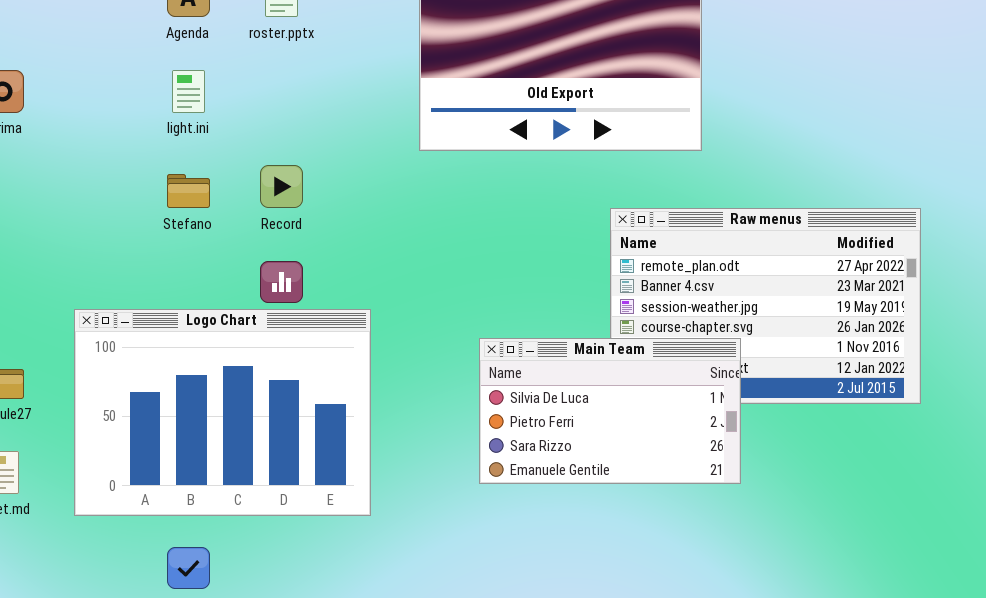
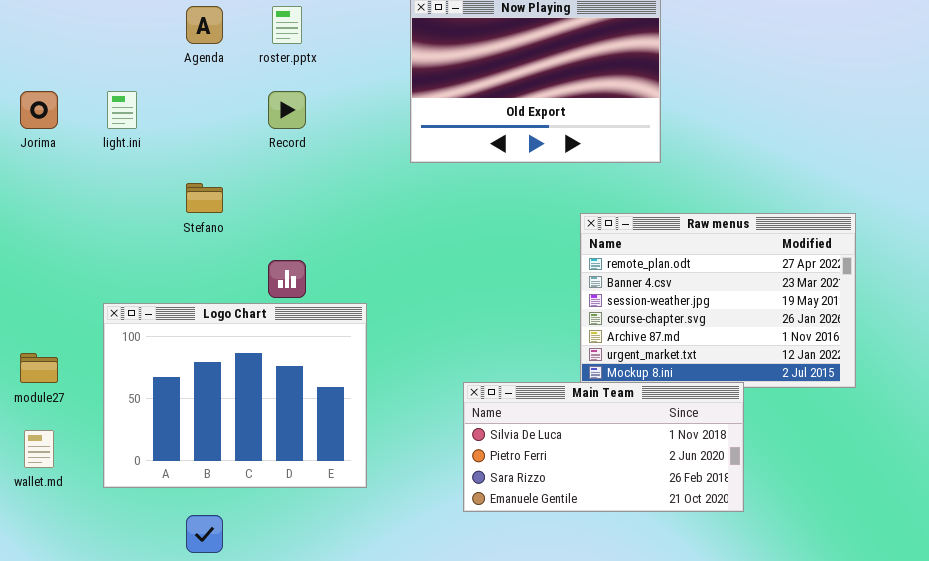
light.ini: [172,70,205,113] -> [107,91,137,129], moved
Record: [260,165,303,208] -> [268,91,306,129], moved
Main Team: [479,338,741,484] -> [463,382,744,512], moved, resized

